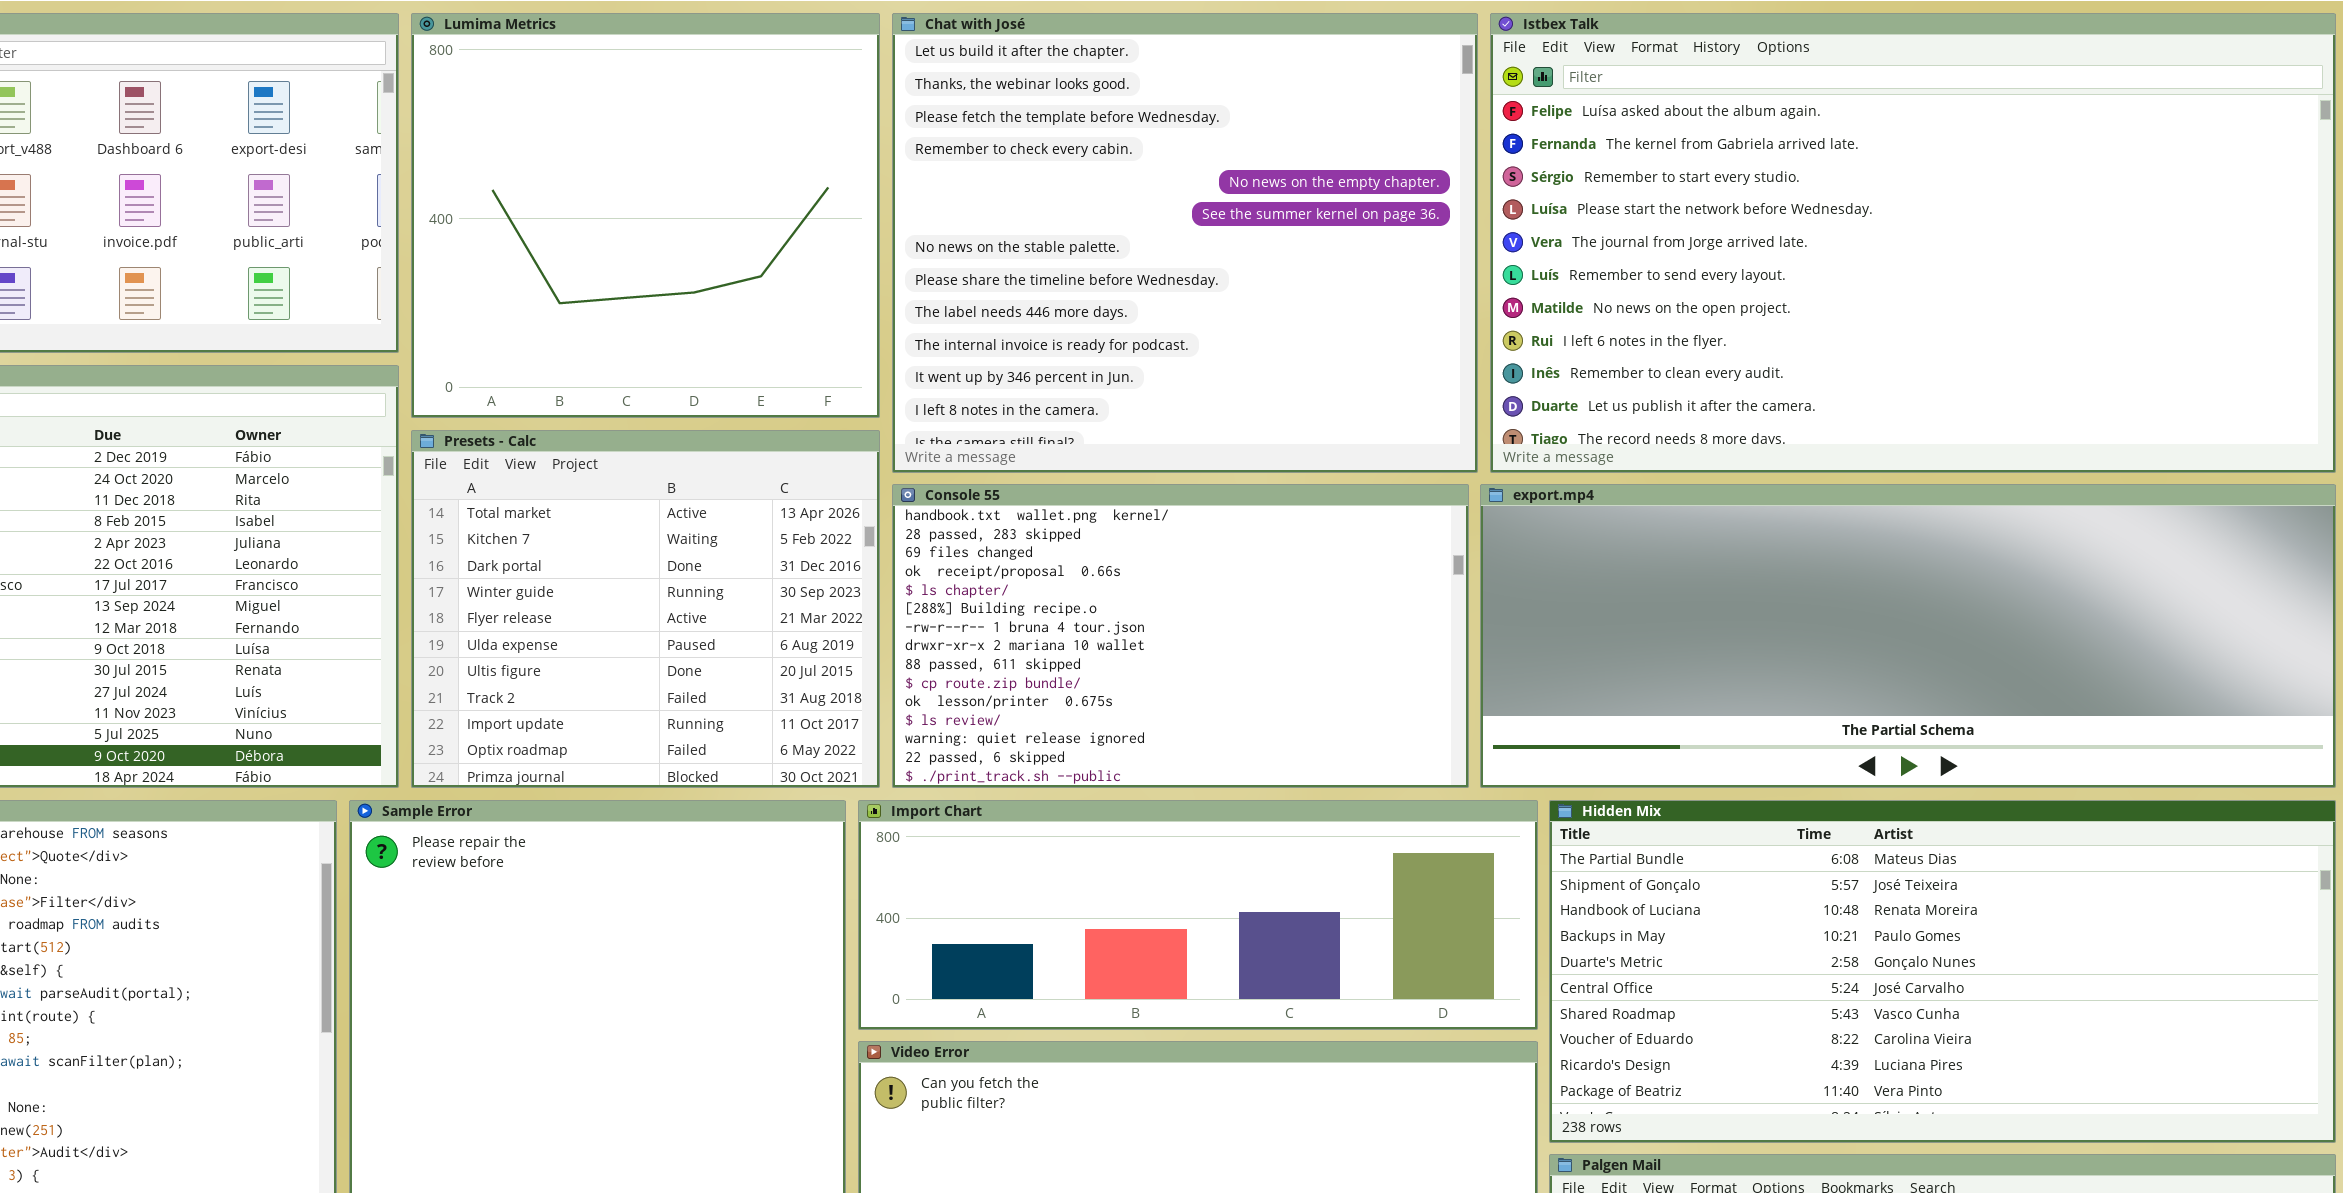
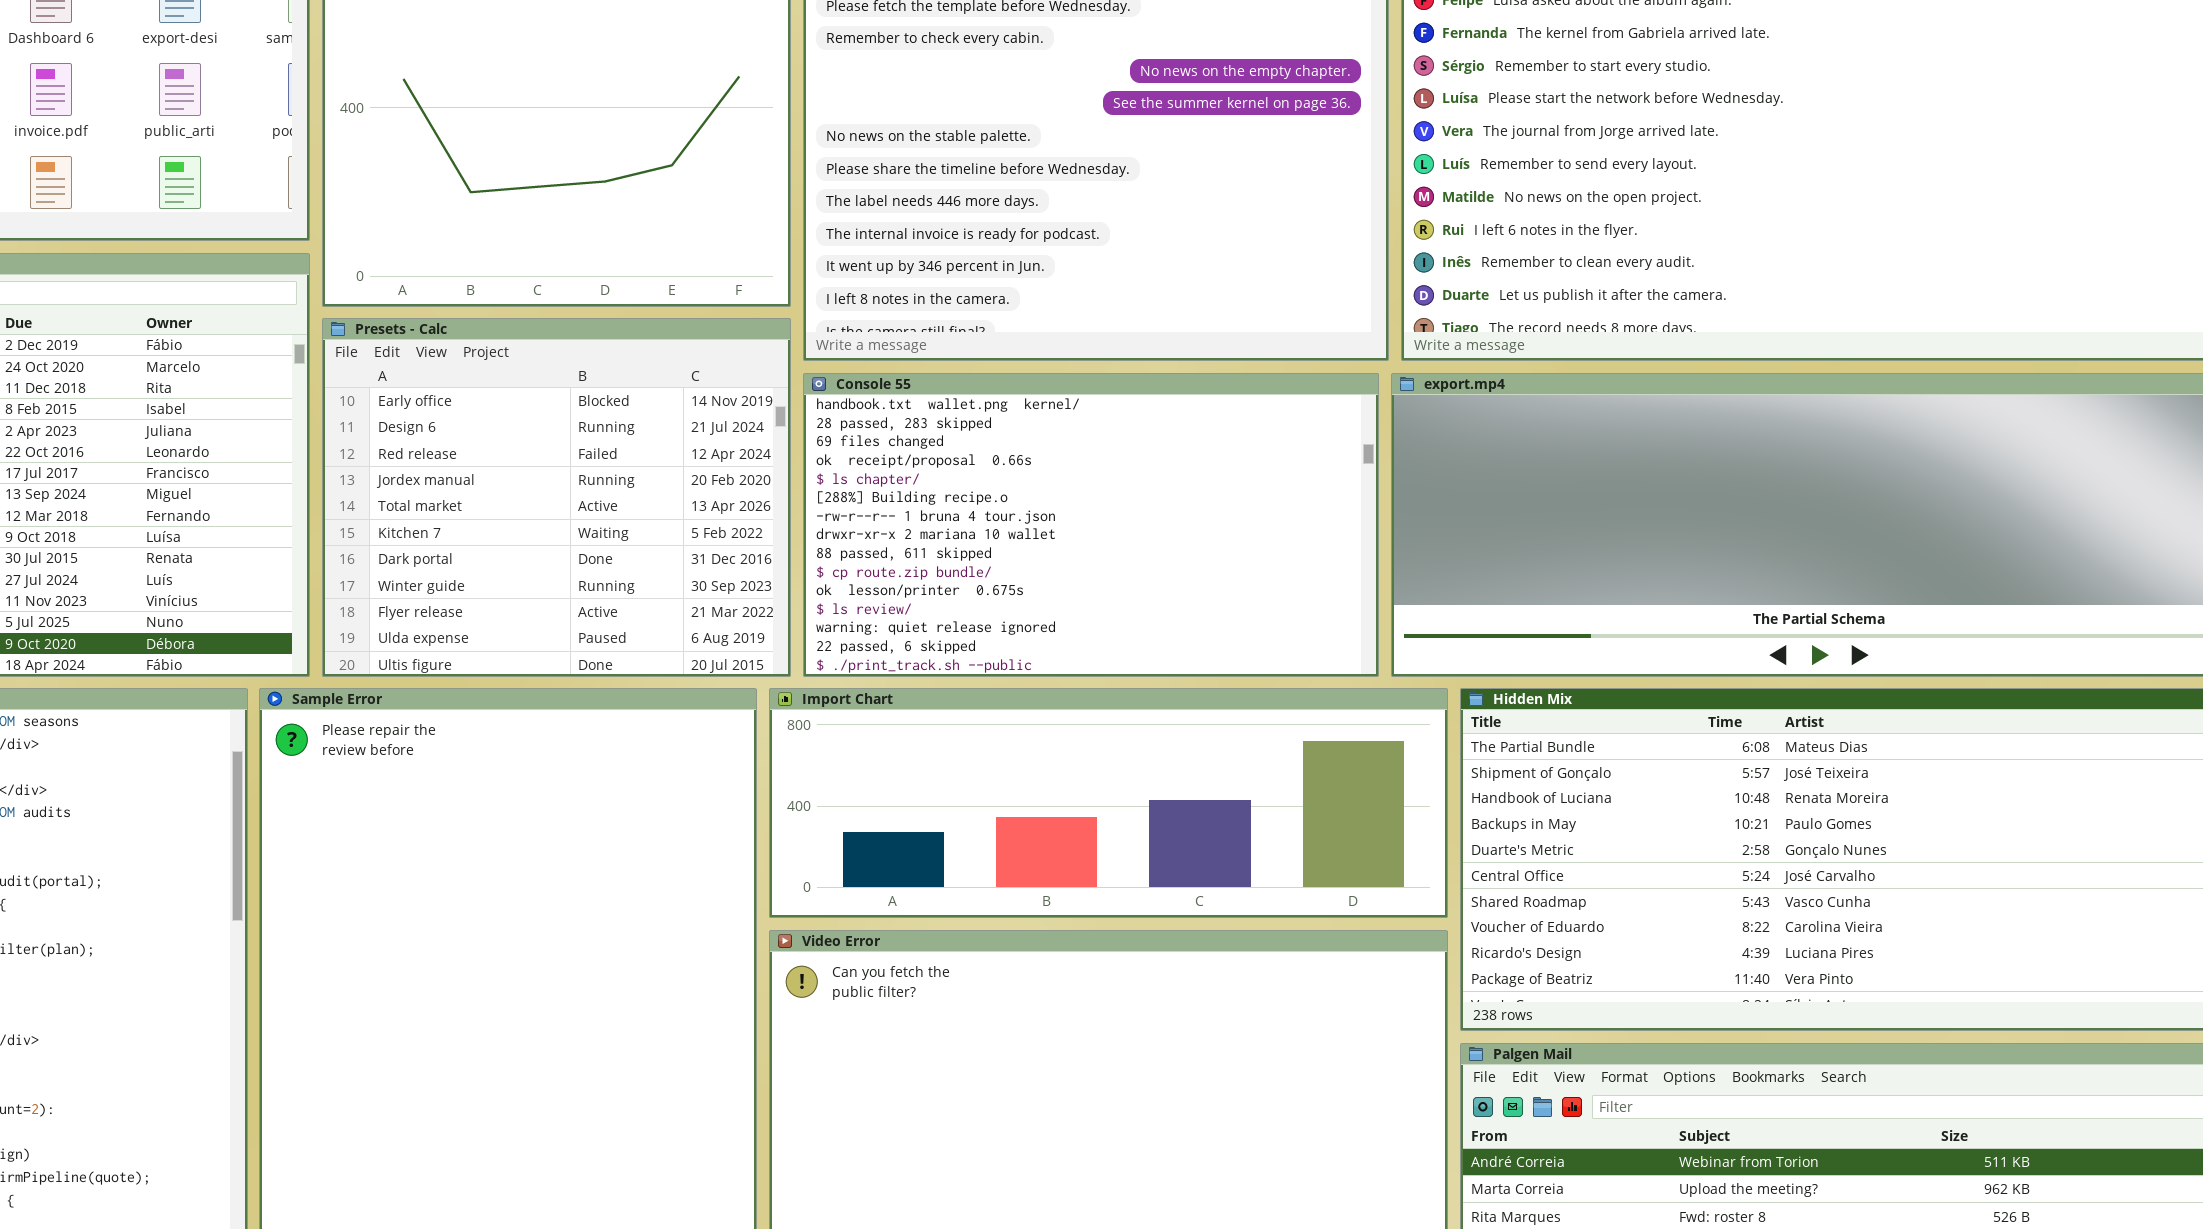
Presets - Calc: [411,430,880,788] -> [322,318,791,677], scrolled up 4 rows

